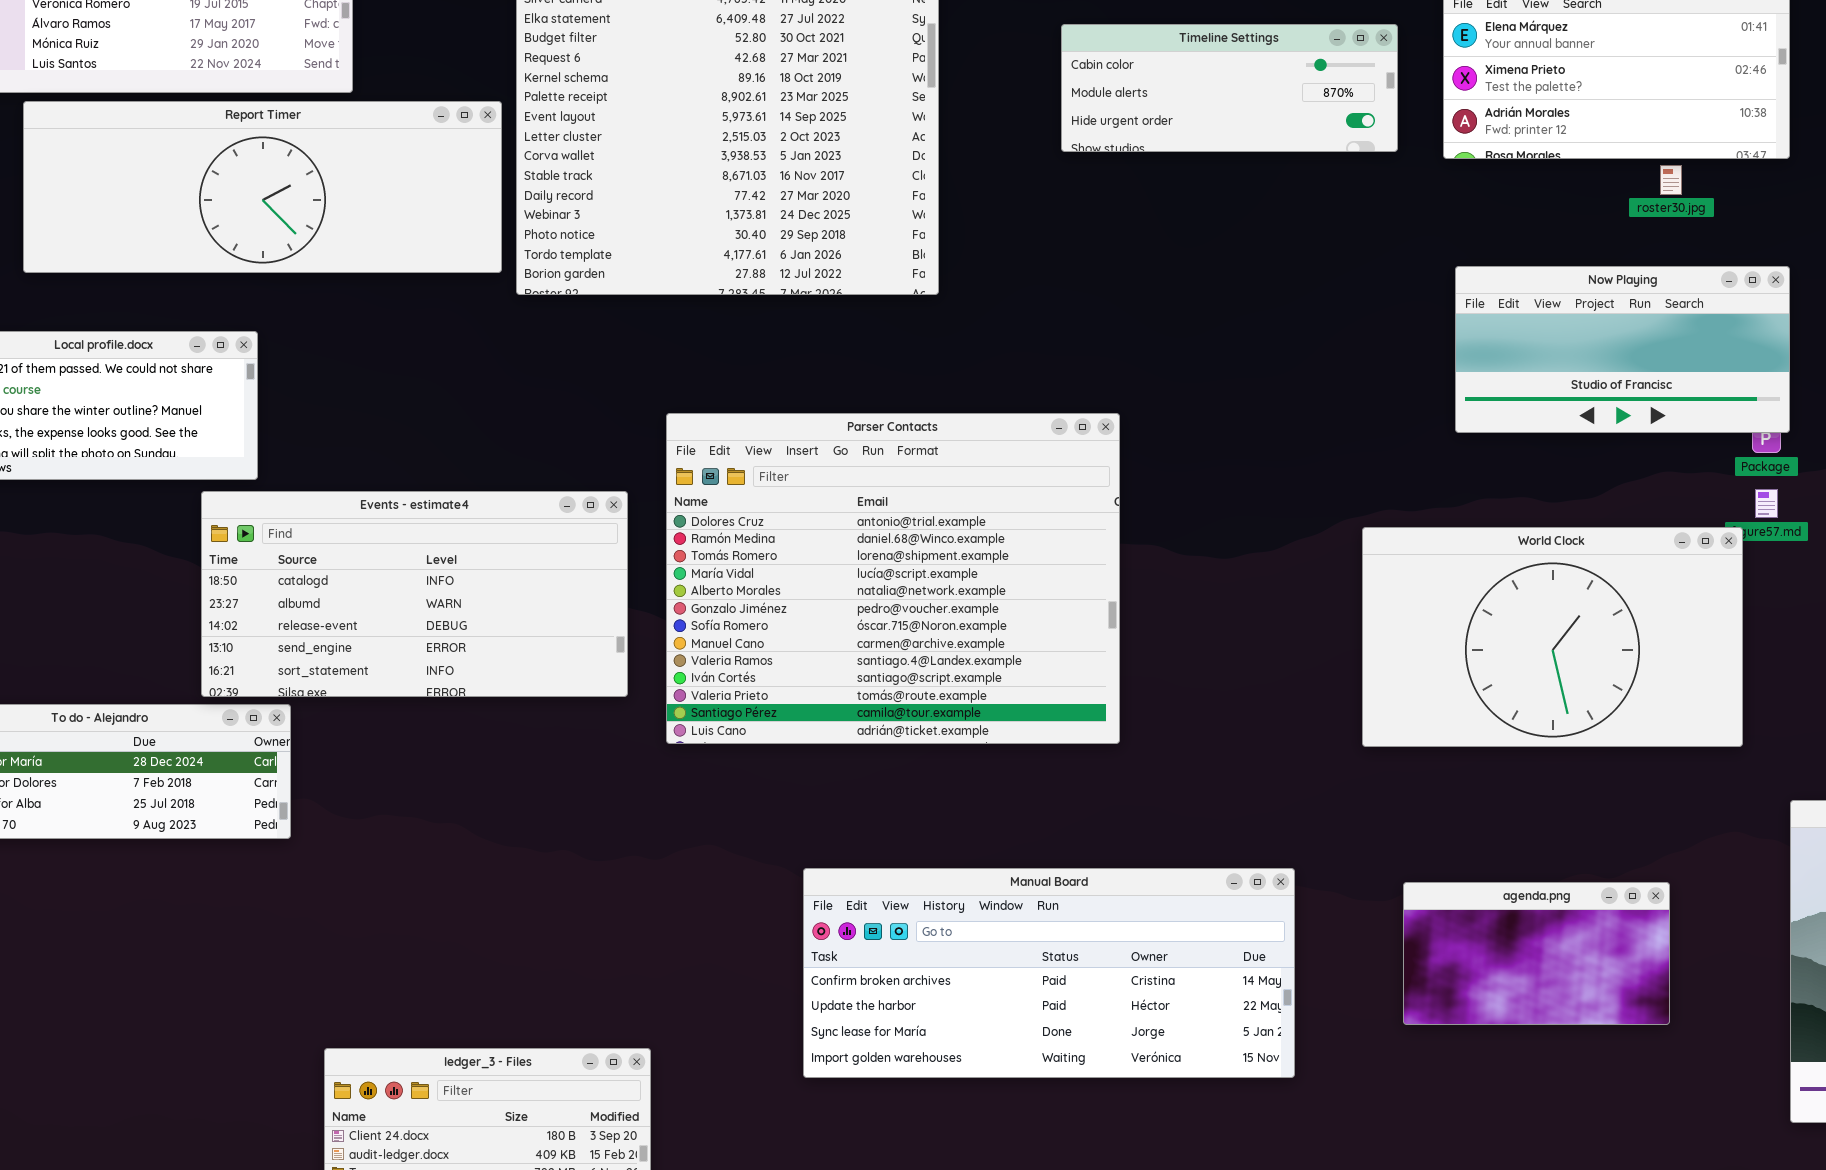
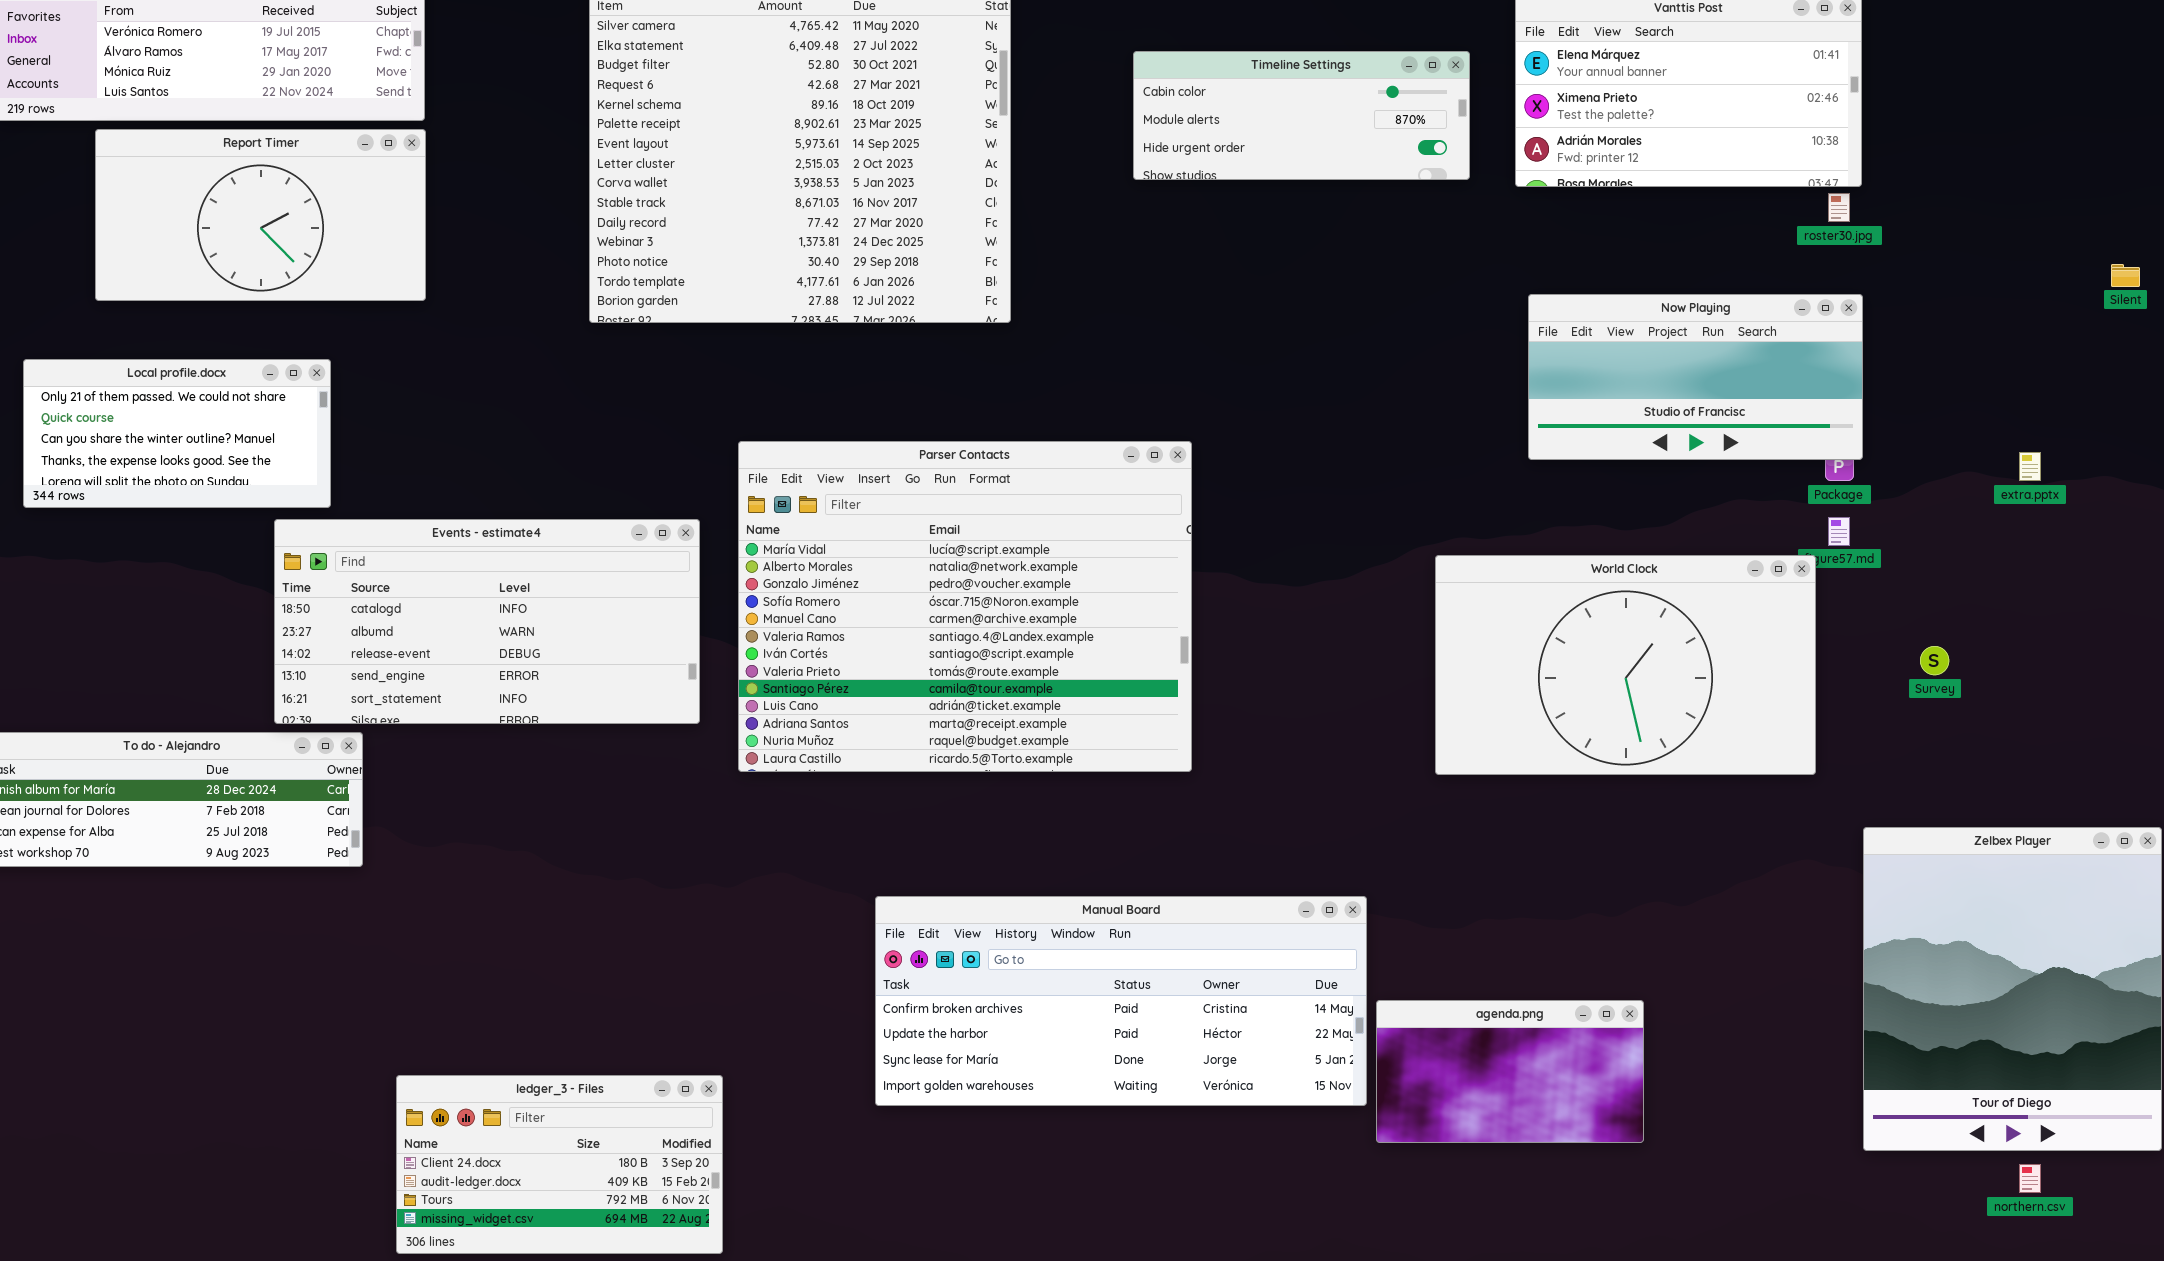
Report Timer: [23,101,502,273] -> [95,129,426,301], resized
roster30.jpg: [1660,165,1682,195] -> [1828,193,1850,222], moved
Parser Contacts: [666,413,1120,744] -> [738,441,1192,772], scrolled down 3 rows
agenda.png: [1403,882,1670,1025] -> [1376,1000,1644,1143], moved

